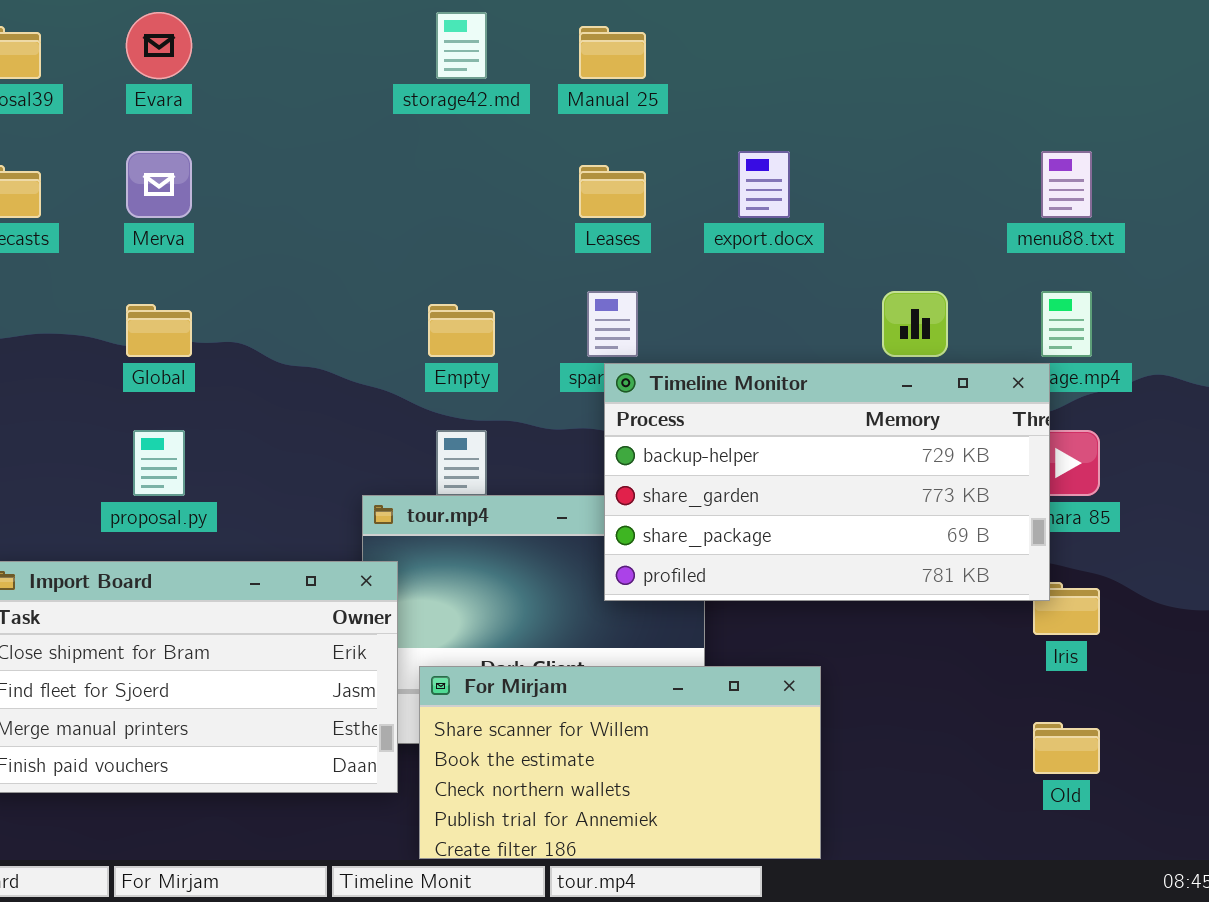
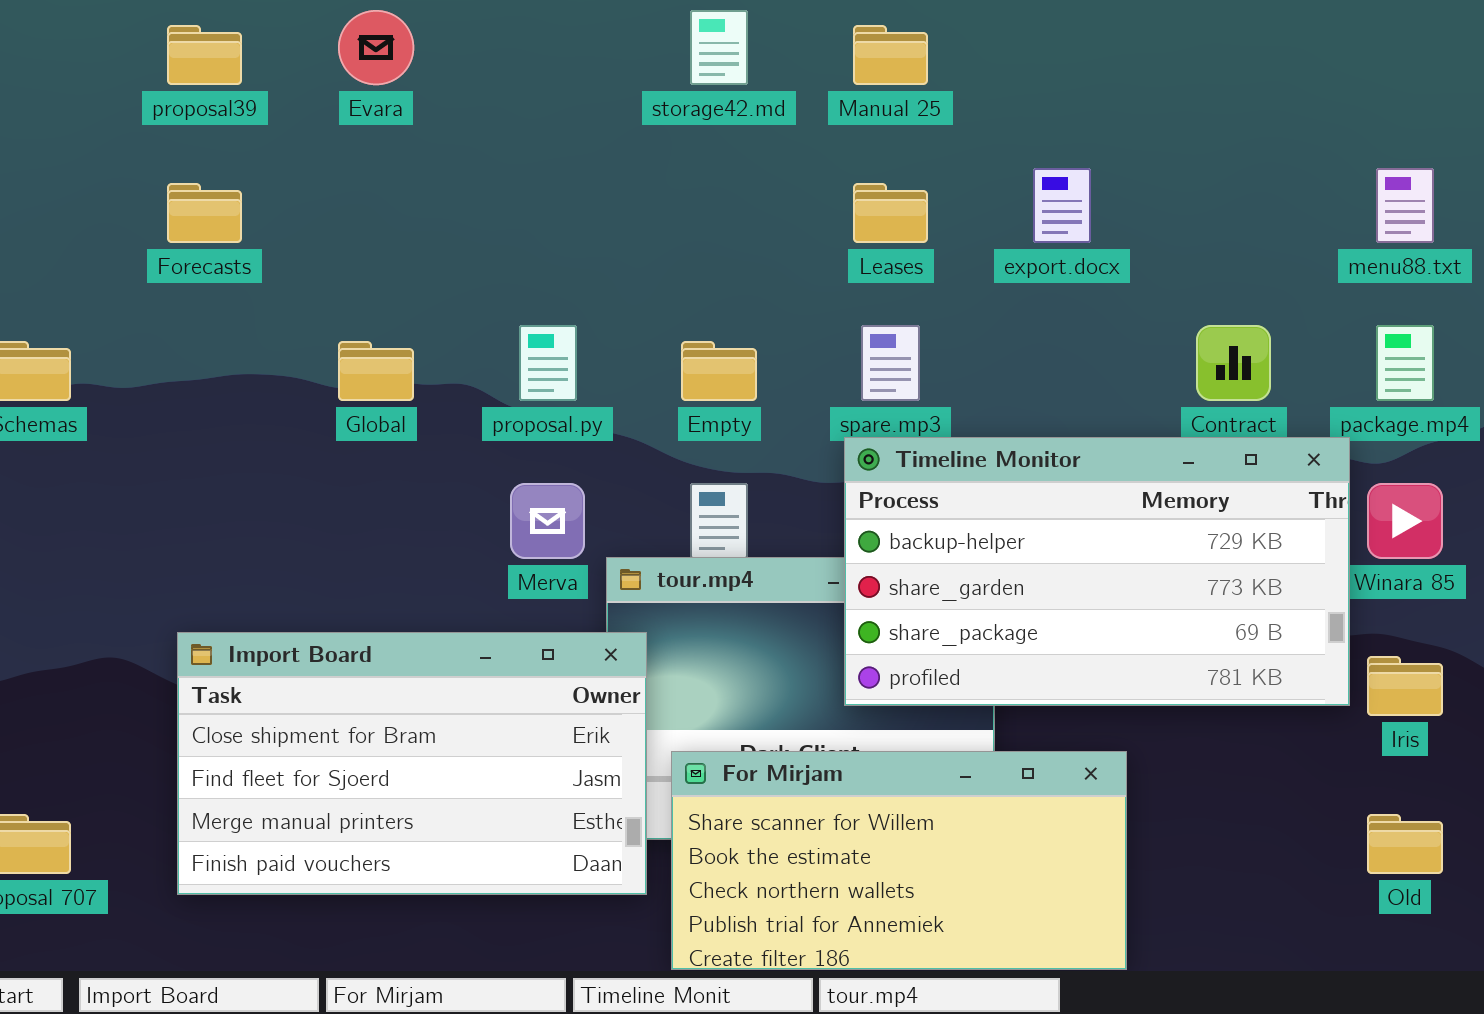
Merva: [126,151,192,218] -> [510,483,585,559], moved
Timeline Monitor: [604,363,1050,601] -> [844,437,1350,706], moved
proposal.py: [133,430,185,496] -> [519,325,577,401], moved

